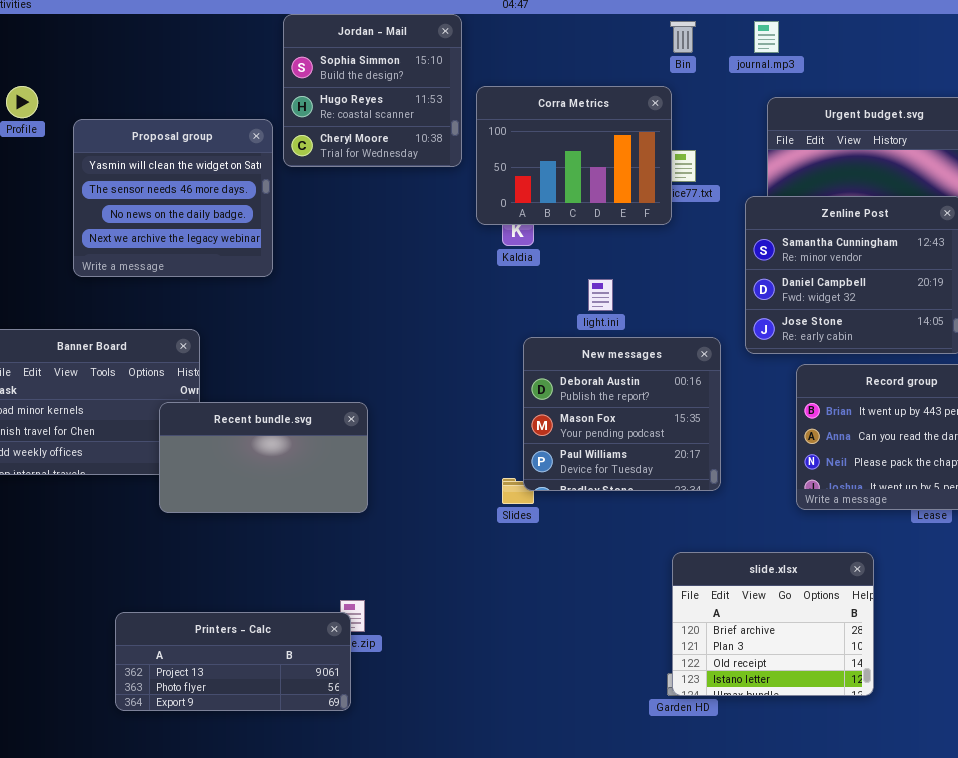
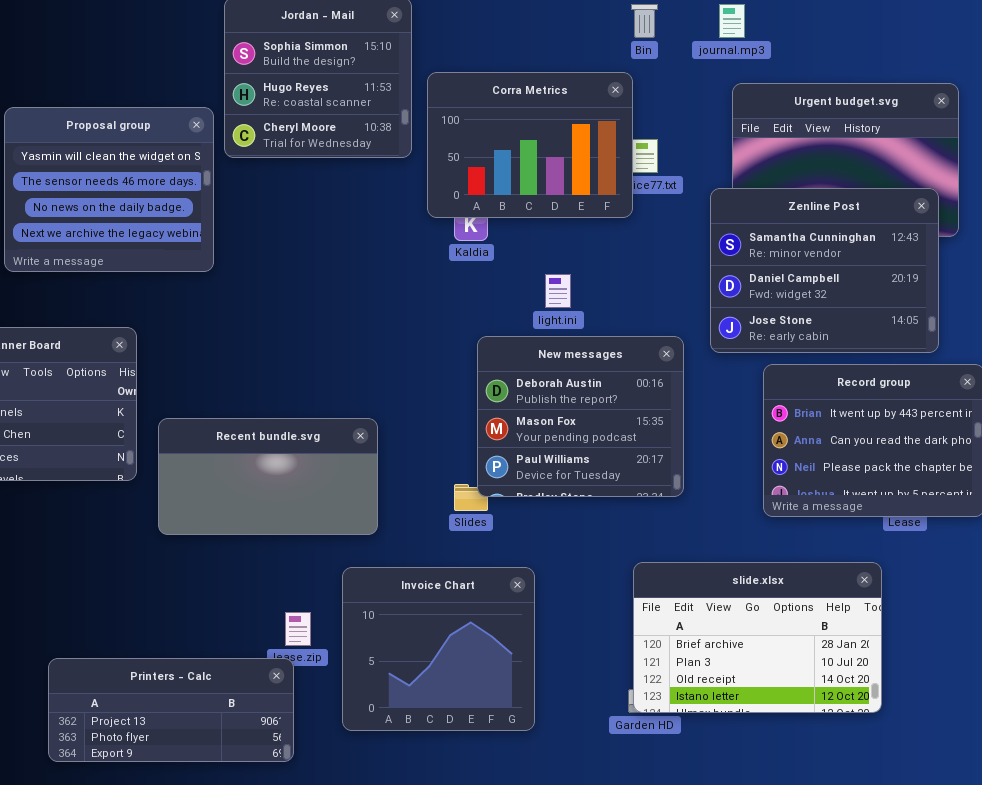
Recent bundle.svg: [159,402,368,513] -> [158,418,378,535], moved
slide.xlsx: [672,552,874,696] -> [633,562,882,713], resized
Invoice Chart: none -> [342,567,535,731], opened
Printers - Calc: [115,612,351,711] -> [48,658,294,762], moved

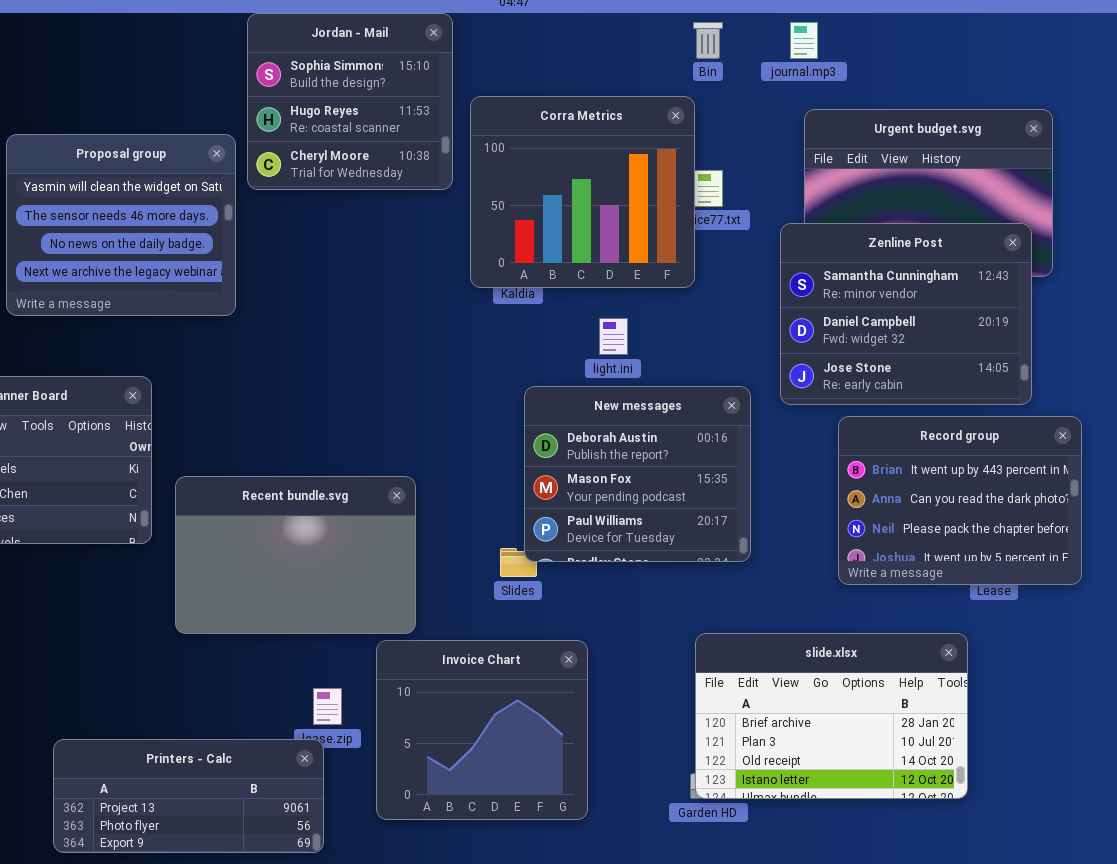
Corra Metrics: [427,72,633,218] -> [470,96,695,288], resized
Recent bundle.svg: [158,418,378,535] -> [175,476,416,634], resized

